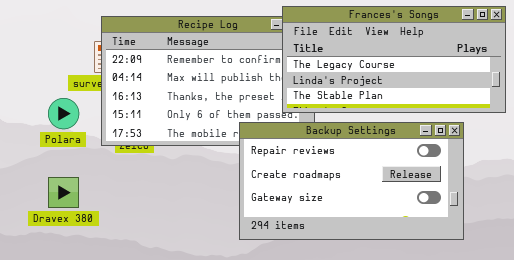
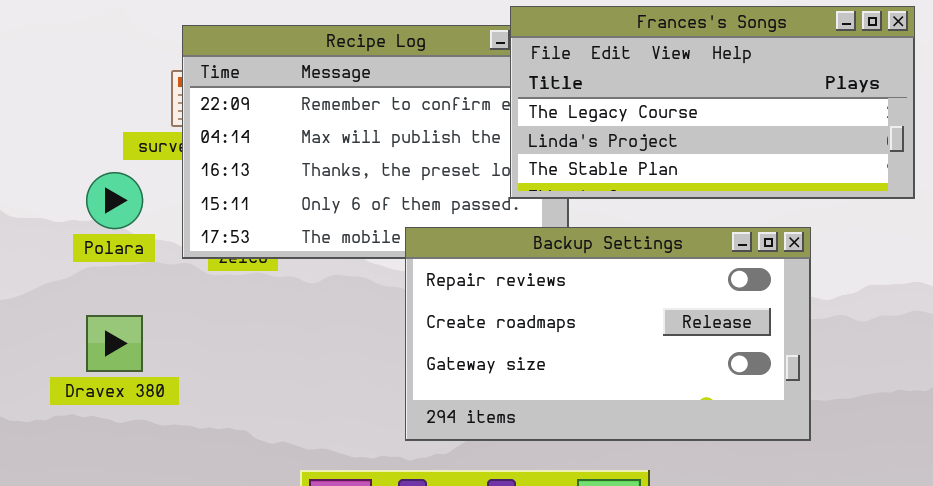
Backup Settings: [239,122,464,240] -> [405,227,811,441], moved

